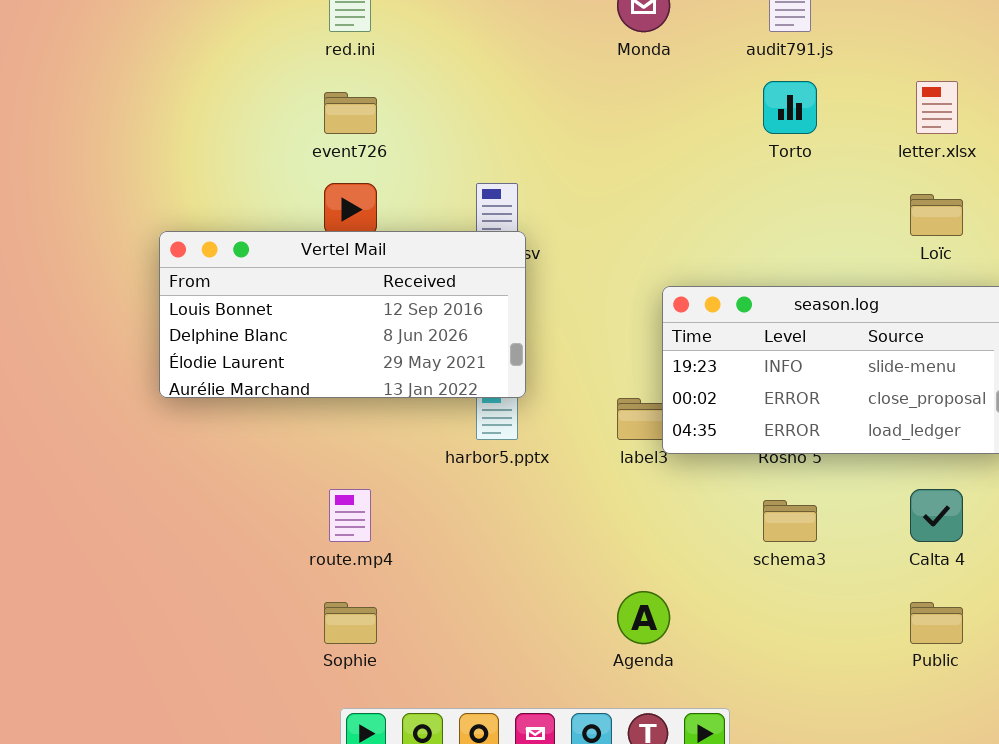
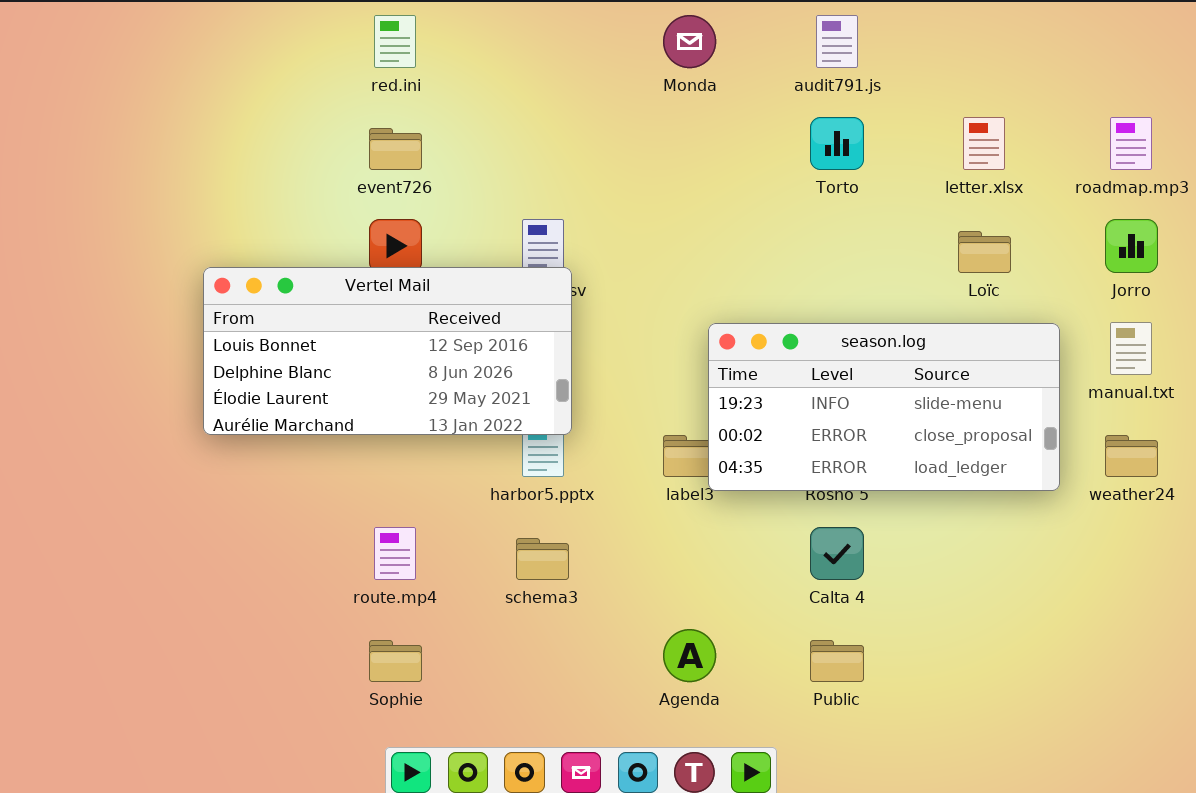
Calta 4: [910,489,963,542] -> [810,527,864,580], moved
schema3: [763,500,817,542] -> [516,538,569,580], moved
Public: [910,602,963,644] -> [810,640,864,682], moved

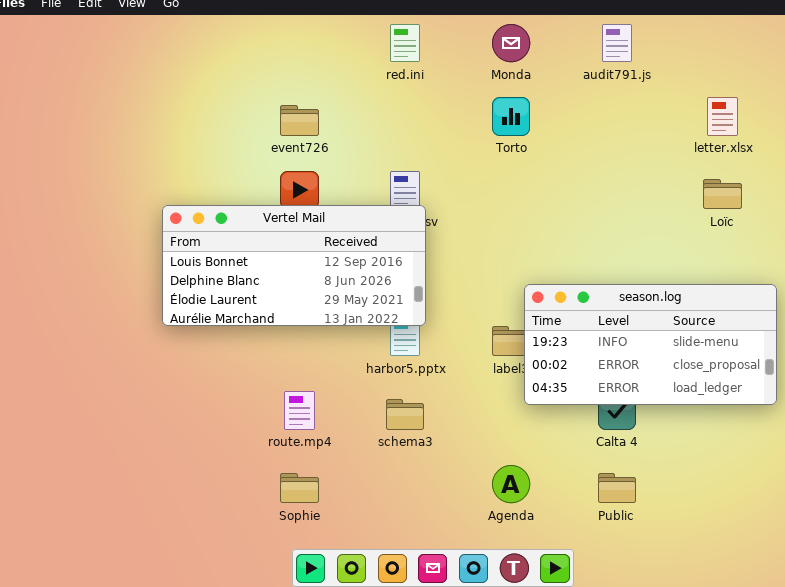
red.ini: [374,15,416,68] -> [390,24,420,62], moved
Torto: [810,117,864,170] -> [492,97,530,136], moved
season.log: [708,323,1060,491] -> [524,284,777,405], moved

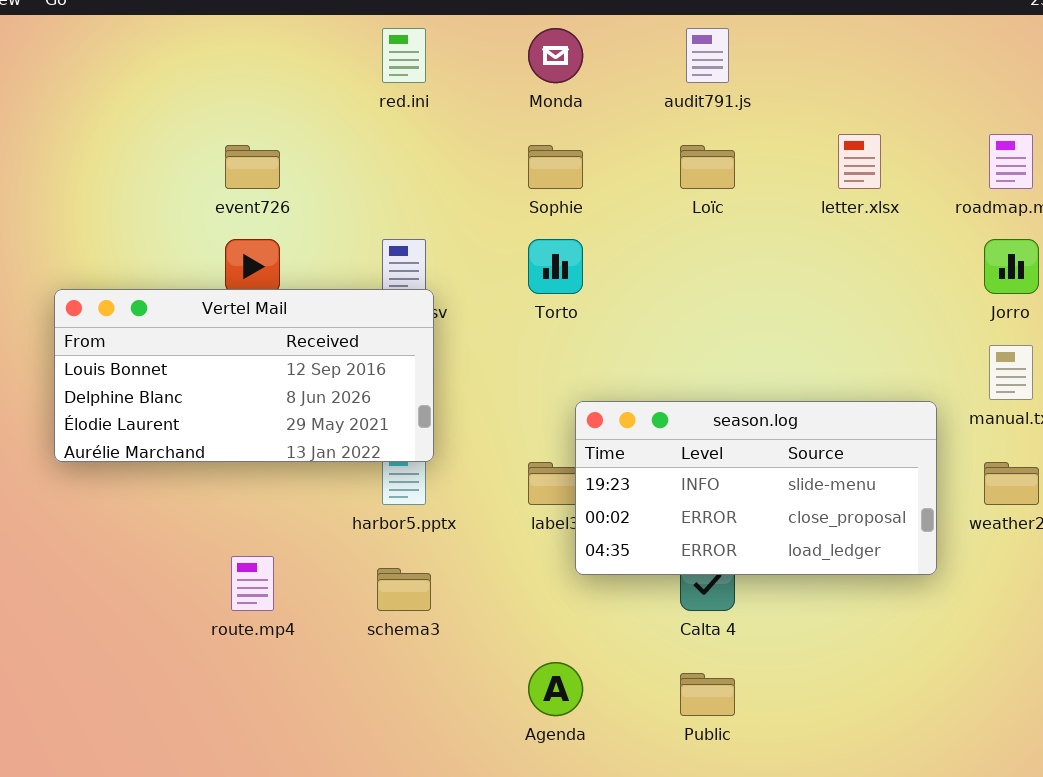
Torto: [492,97,530,136] -> [528,239,583,294], moved
Loïc: [703,179,742,209] -> [680,145,735,189], moved
Sophie: [280,473,319,503] -> [528,145,583,189], moved

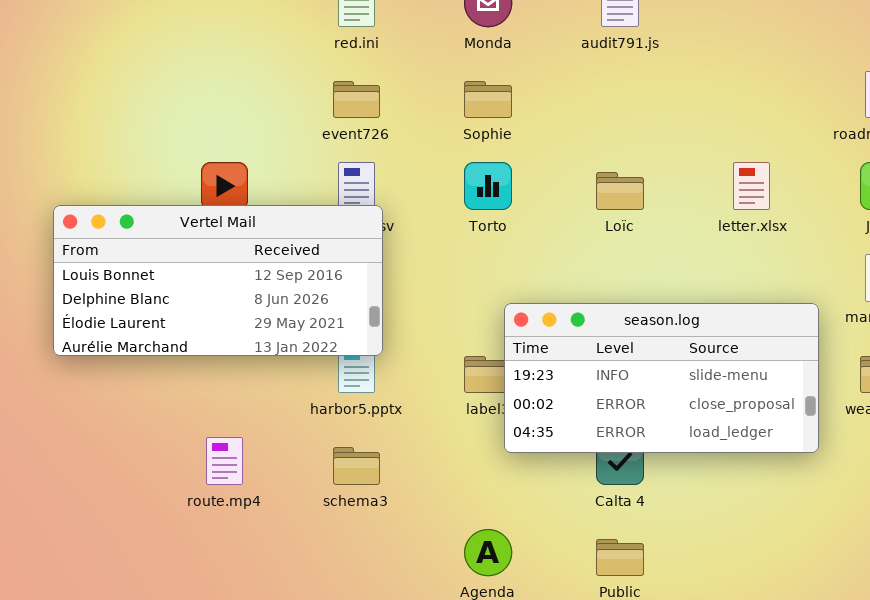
letter.xlsx: [838,134,881,189] -> [733,162,770,210], moved
event726: [225,145,280,189] -> [333,81,380,118], moved
Loïc: [680,145,735,189] -> [596,172,644,210], moved

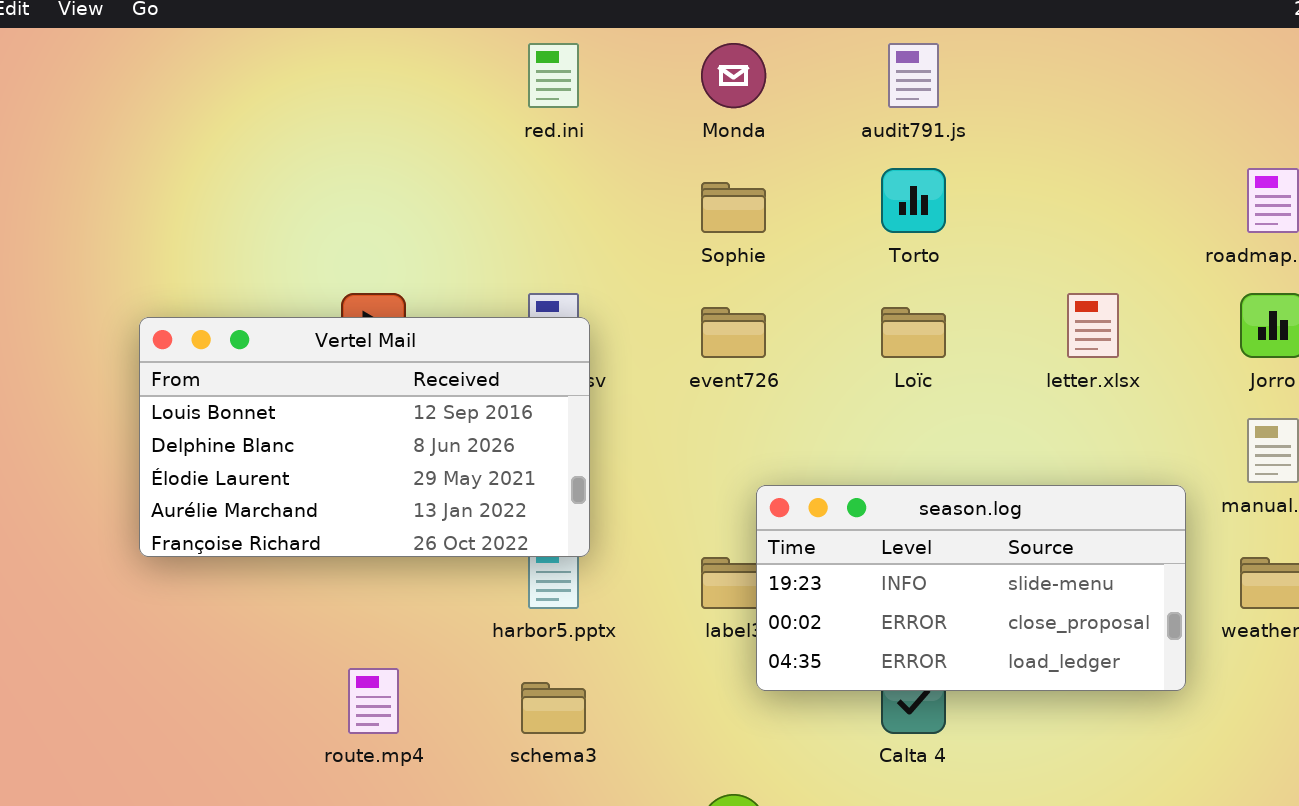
event726: [333,81,380,118] -> [701,307,766,358], moved
Torto: [464,162,512,210] -> [881,168,946,233], moved
Vertel Mail: [53,205,383,356] -> [139,317,590,557], resized

